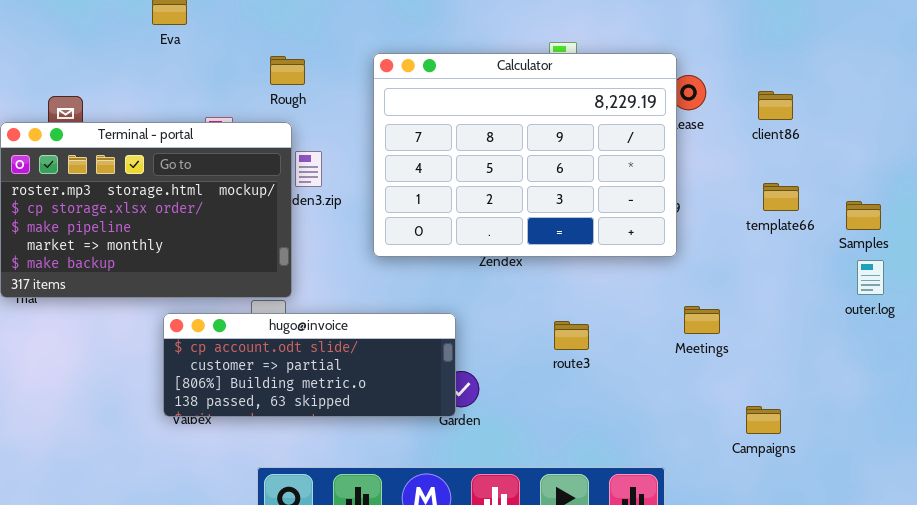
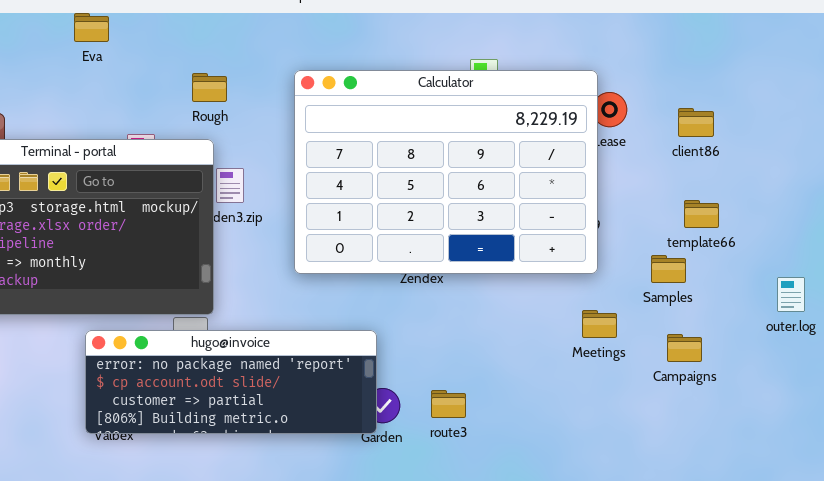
Samples: [846,201,881,230] -> [651,255,686,283], moved
Meetings: [684,306,720,334] -> [582,310,617,338], moved
hugo@invoice: [163,313,456,417] -> [85,330,377,434], scrolled up 1 row
route3: [554,321,589,350] -> [431,390,466,418], moved
Campaigns: [746,406,781,434] -> [667,334,702,362], moved

